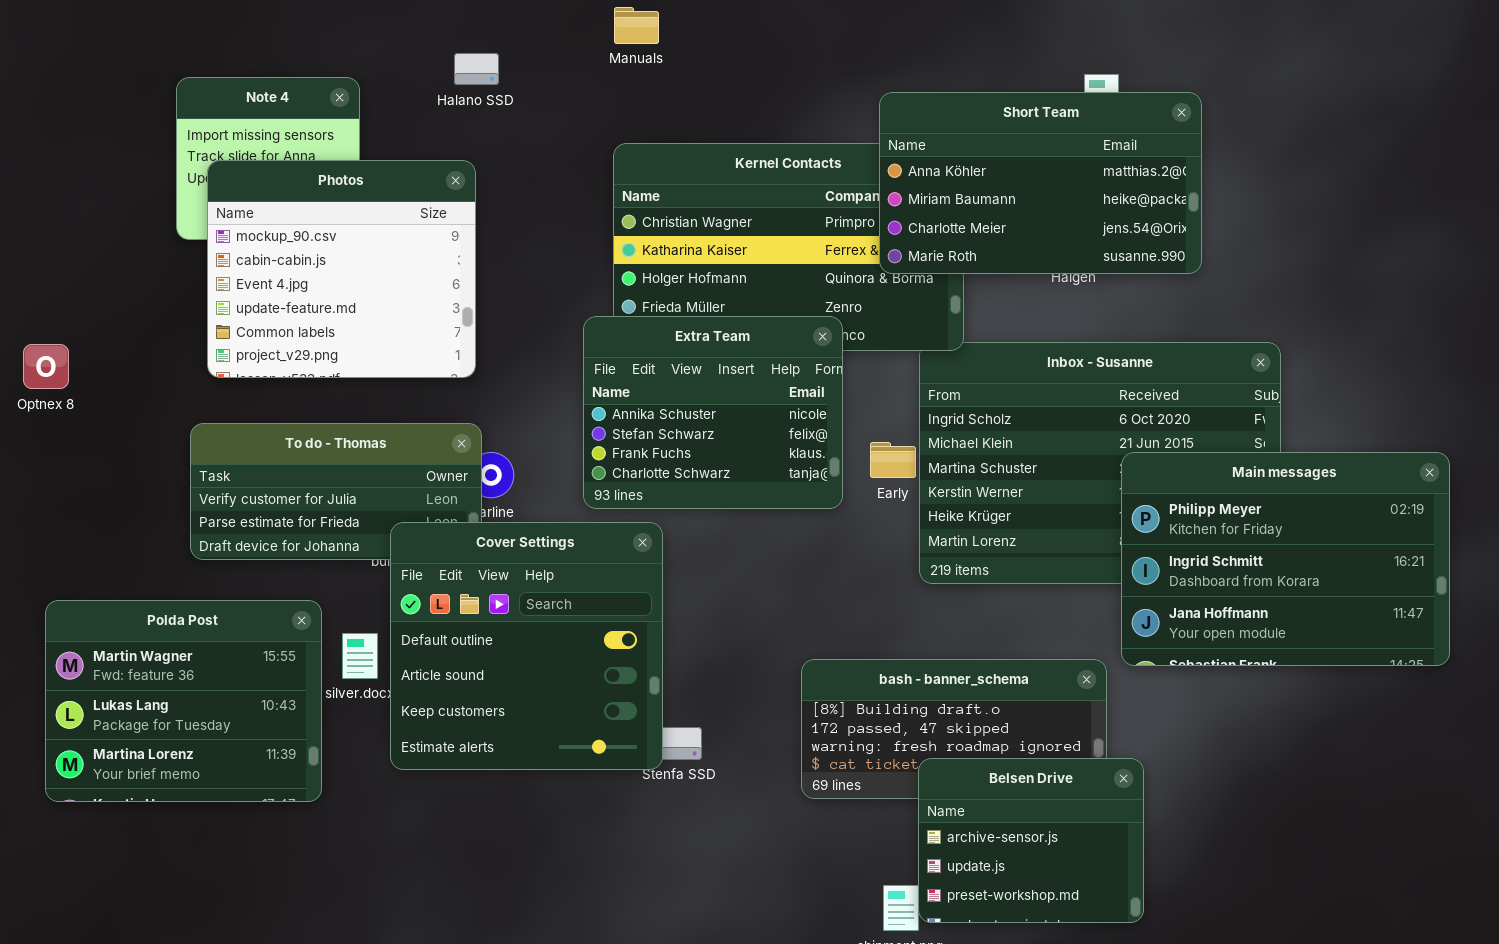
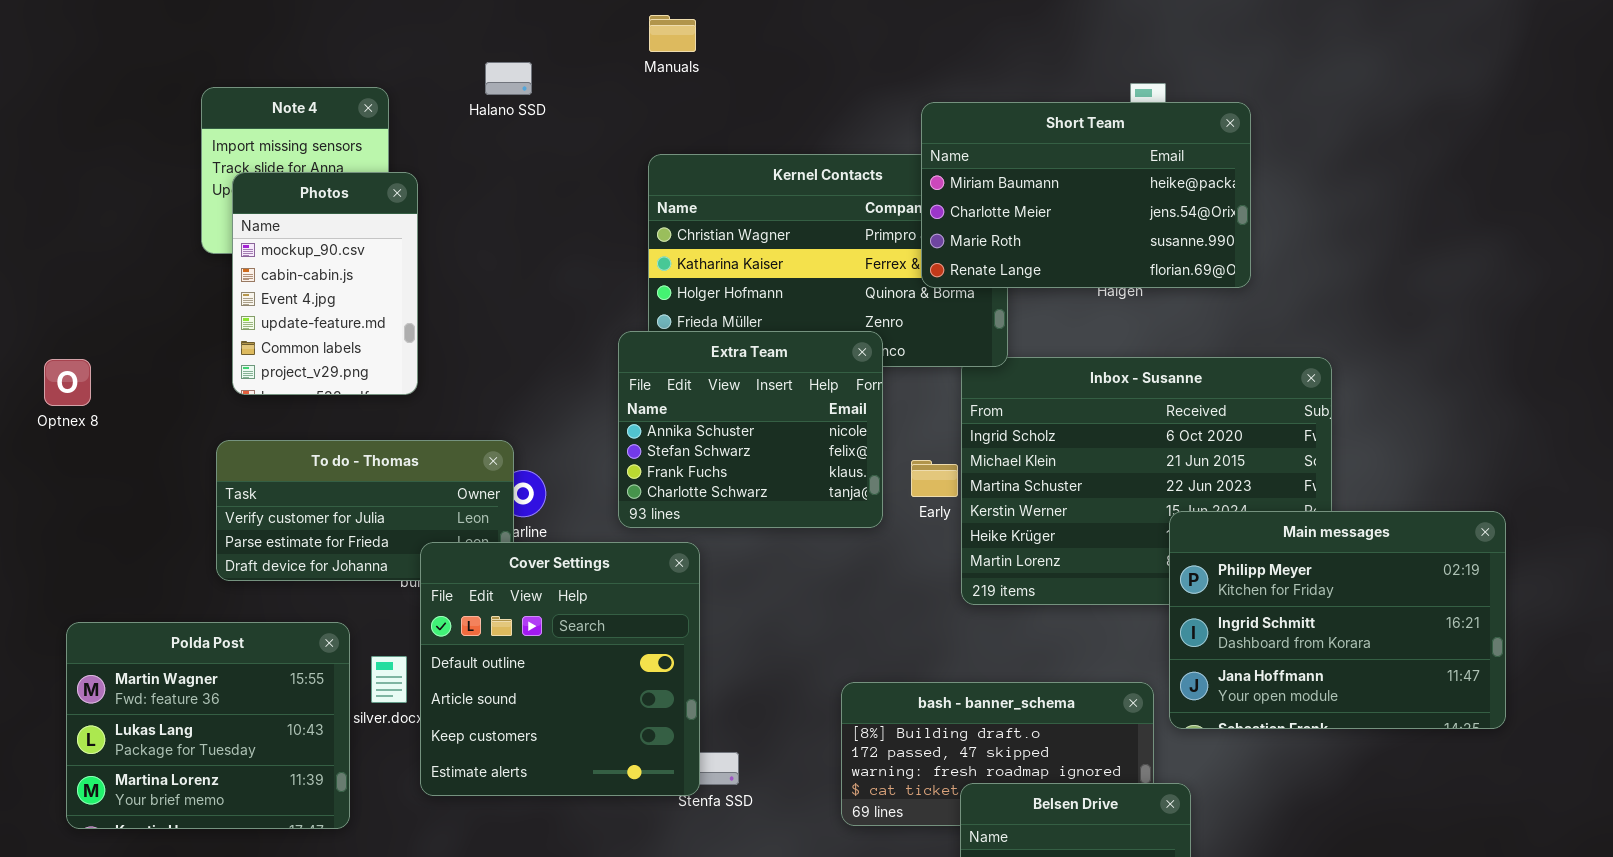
Short Team: [879,92,1202,274] -> [921,102,1251,288], scrolled down 1 row
Photos: [207,160,476,378] -> [232,172,418,395], resized
Main messages: [1121,452,1450,666] -> [1169,511,1506,729], moved

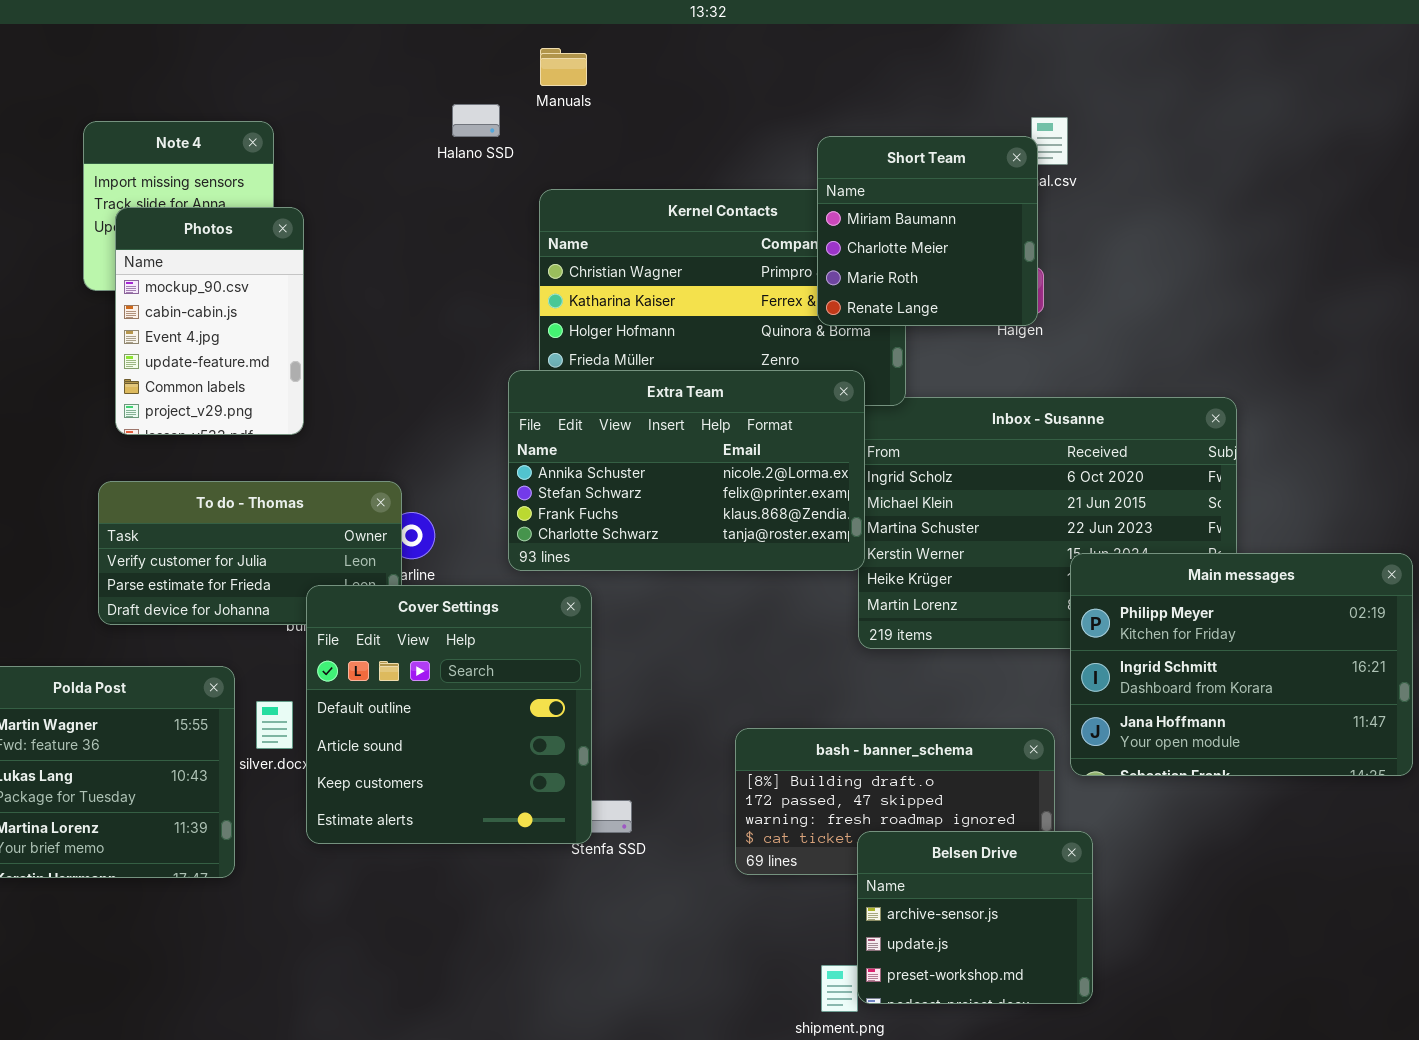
Halano SSD: [485,62,532,95] -> [452,104,500,137], moved
Short Team: [921,102,1251,288] -> [817,136,1038,326], resized
Extra Team: [618,331,883,528] -> [508,370,865,571], resized

